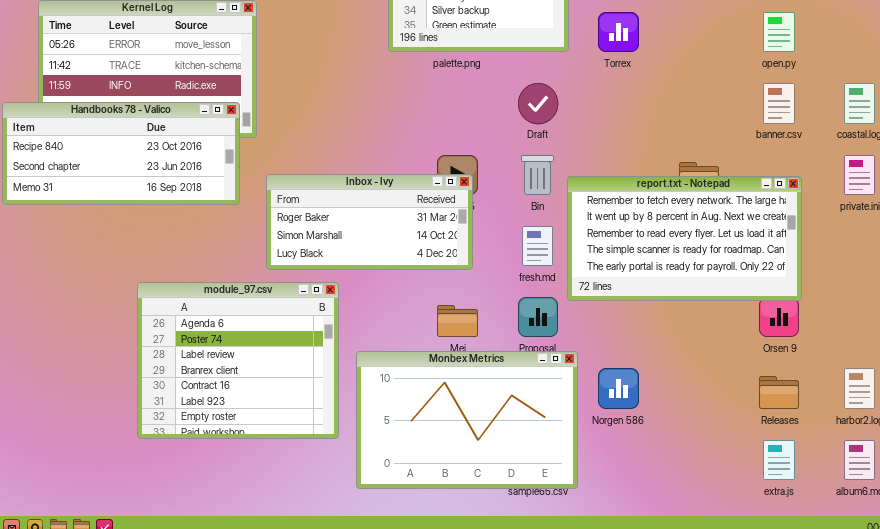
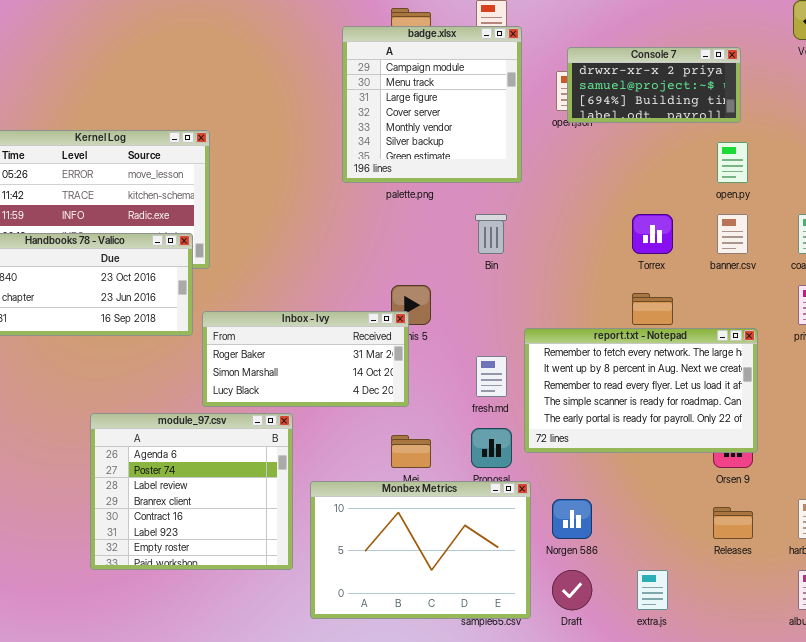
Torrex: [598,12,639,52] -> [632,214,673,254], moved
Draft: [518,83,558,124] -> [552,570,592,610], moved
Bin: [521,155,554,195] -> [475,214,507,254], moved
Inbox - Ivy: [266,174,473,270] -> [202,311,409,407], moved
report.txt - Notepad: [567,176,802,301] -> [524,328,758,453], moved
extra.js: [763,440,795,480] -> [637,570,668,610], moved

